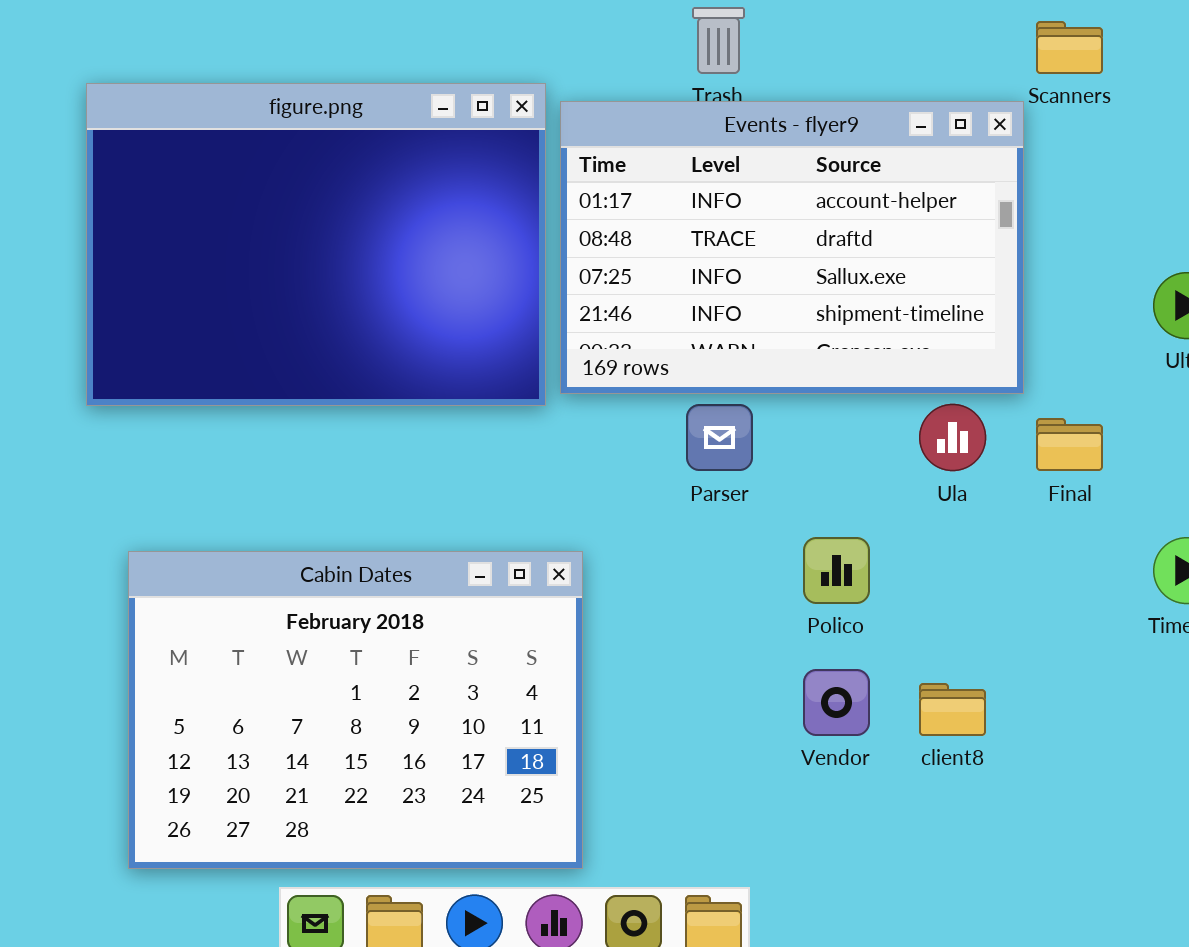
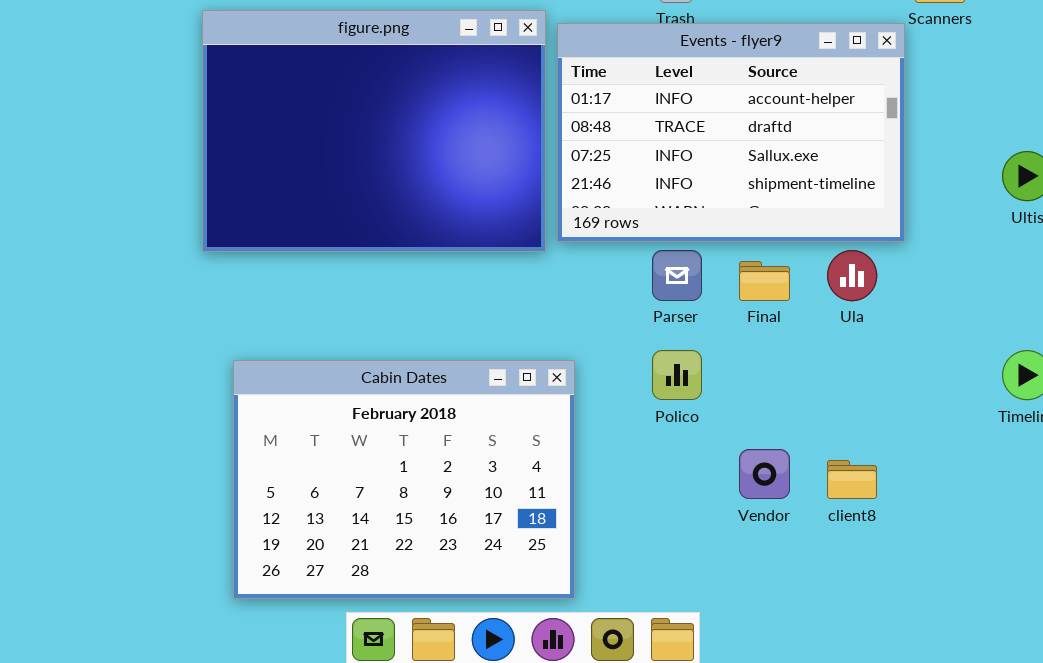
Final: [1036,418,1103,471] -> [739,261,790,301], moved
Polico: [803,537,870,604] -> [652,350,702,400], moved

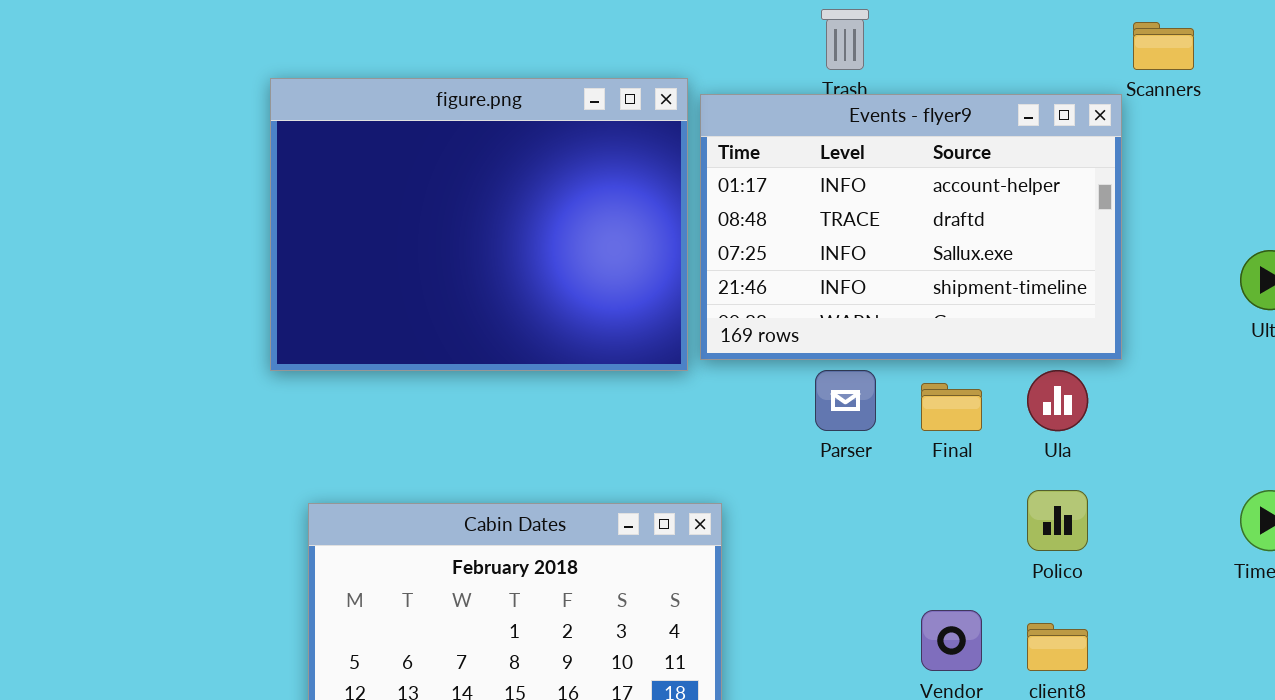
Polico: [652,350,702,400] -> [1027,490,1088,551], moved

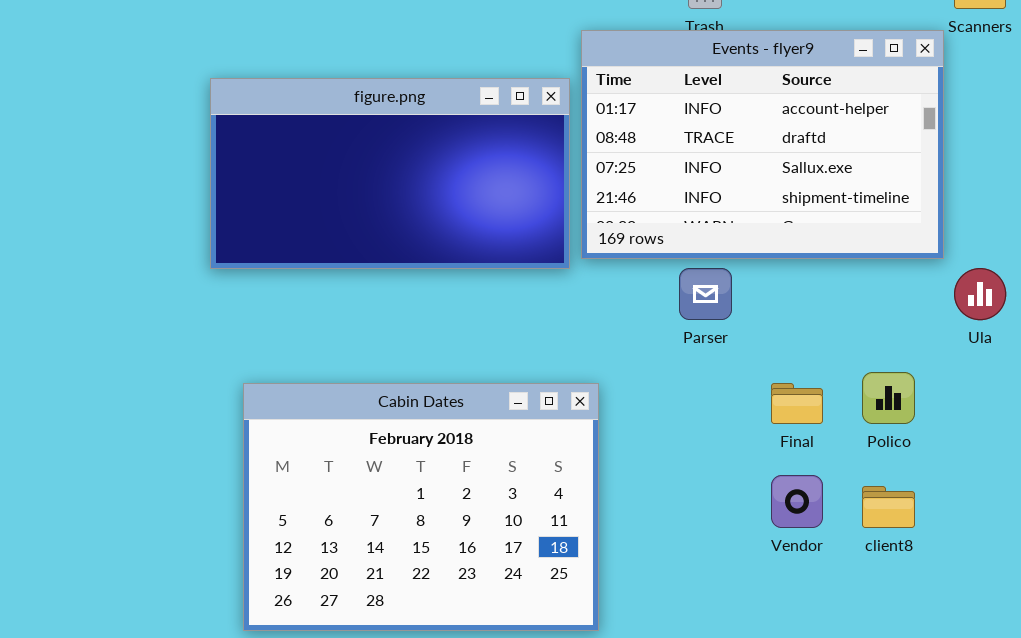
figure.png: [270,78,688,371] -> [210,78,570,269], resized
Ula: [1027,370,1088,431] -> [954,268,1006,320], moved
Final: [921,383,982,431] -> [771,383,823,424], moved

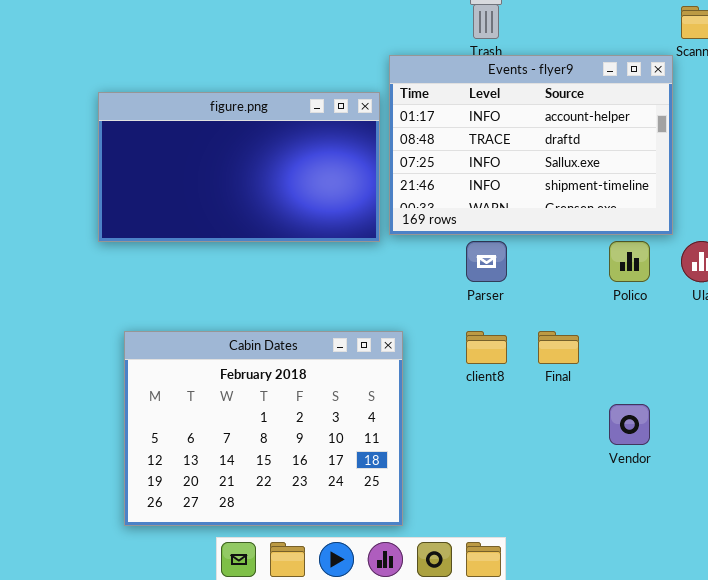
Polico: [862,372,915,424] -> [609,241,650,282], moved
Vendor: [771,475,823,528] -> [609,404,650,445], moved
client8: [862,486,915,528] -> [466,331,507,364], moved

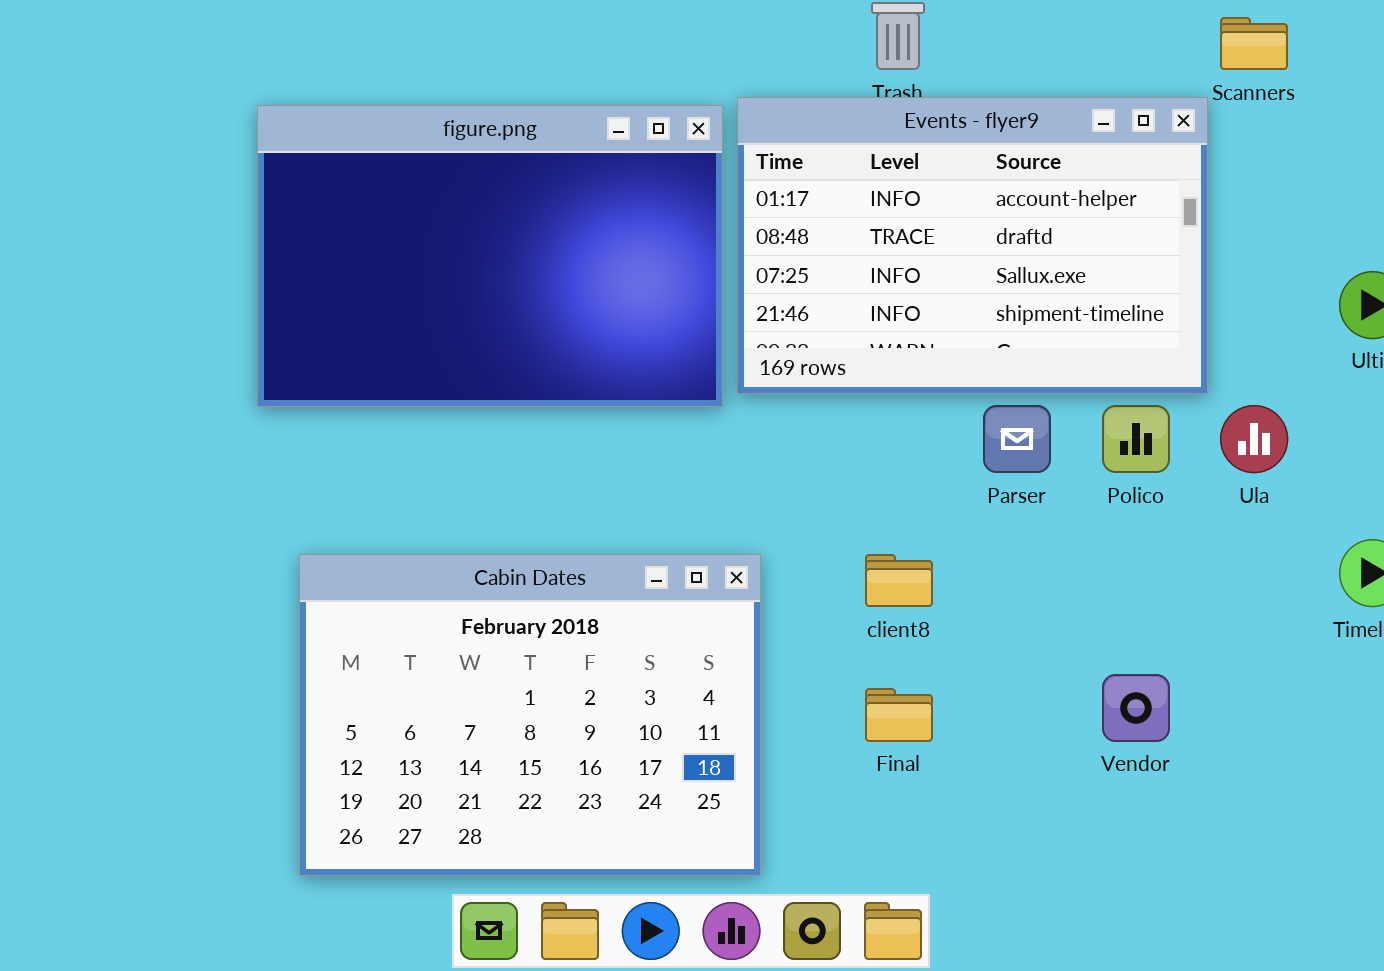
figure.png: [98,92,380,242] -> [257,105,723,407], resized
Parser: [466,241,507,282] -> [983,405,1051,473], moved
Final: [538,331,579,364] -> [865,688,933,742], moved

